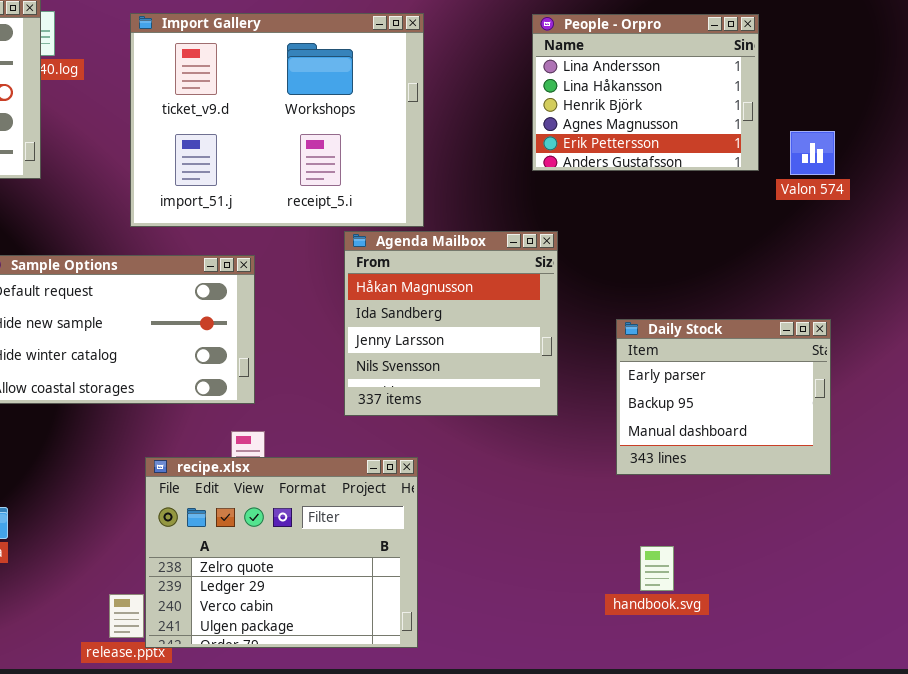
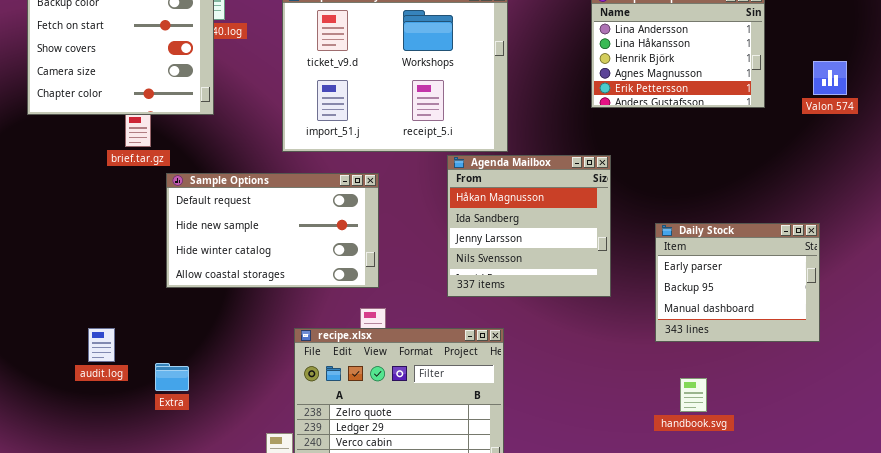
Valon 574: [790,131,835,175] -> [813,61,847,95], moved
handbook.svg: [640,546,674,591] -> [680,378,707,412], moved

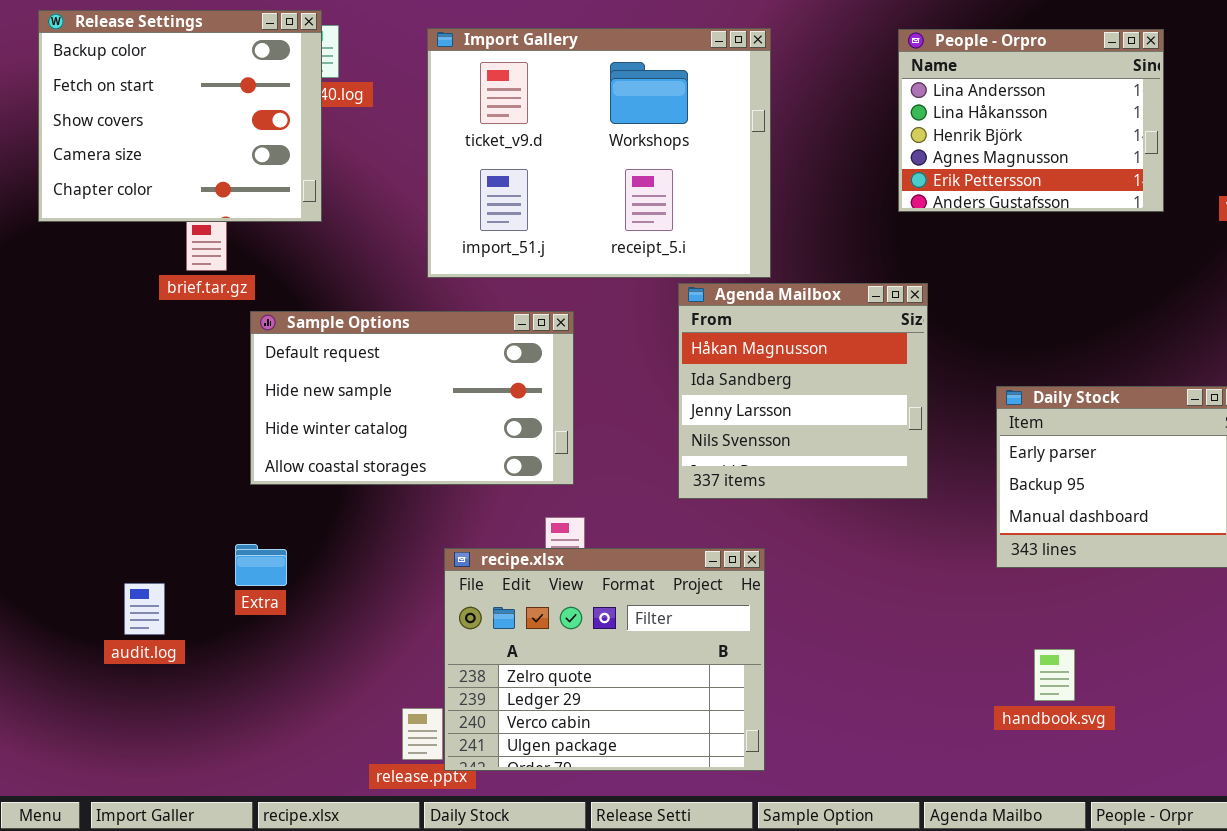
audit.log: [88,328,115,362] -> [124,583,165,635], moved
Extra: [155,363,189,391] -> [235,544,287,586], moved
handbook.svg: [680,378,707,412] -> [1034,649,1075,701], moved

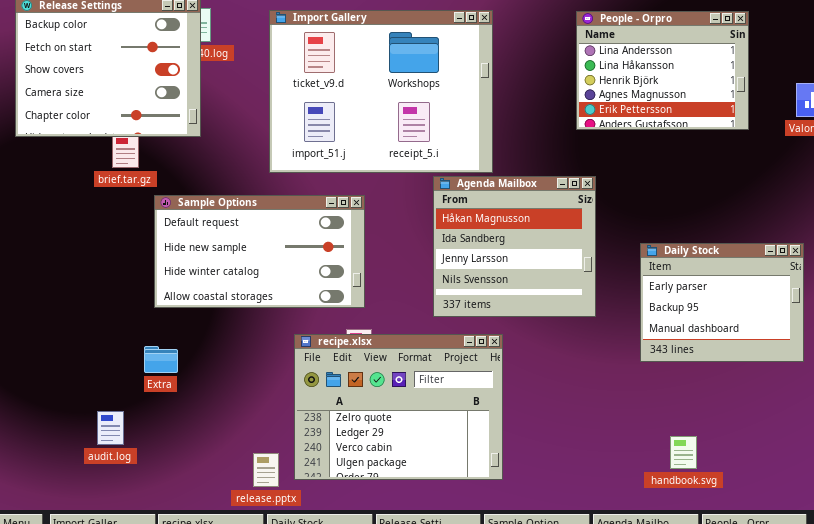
recipe.xlsx: [444,548,765,771] -> [294,334,503,480], moved
audit.log: [124,583,165,635] -> [97,411,124,445], moved
handbook.svg: [1034,649,1075,701] -> [670,436,697,469], moved

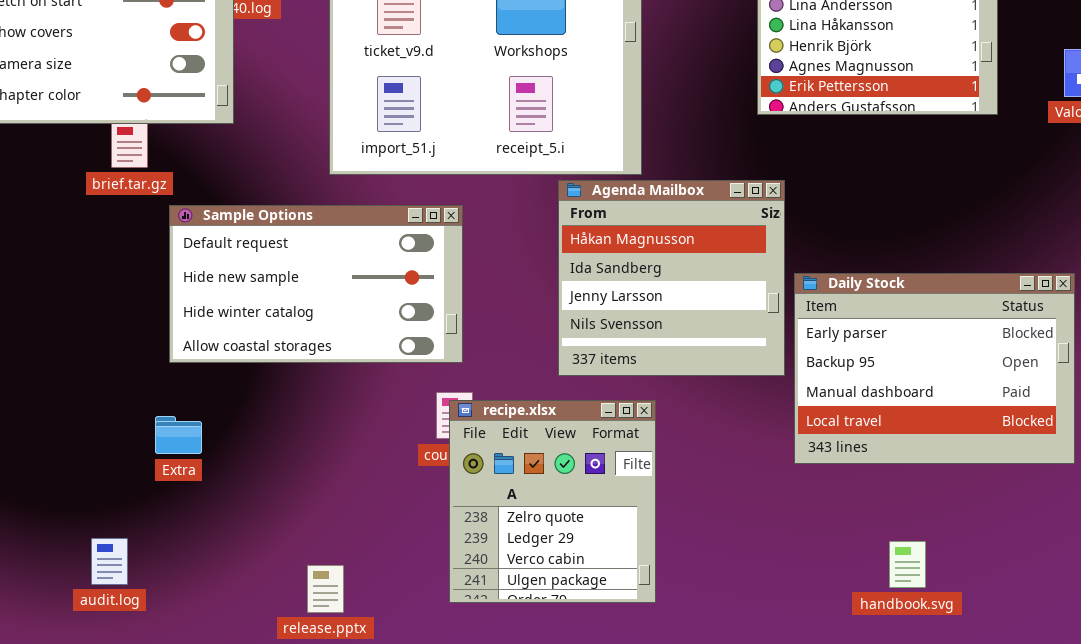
Daily Stock: [640,243,804,362] -> [794,273,1075,464], resized
recipe.xlsx: [294,334,503,480] -> [449,400,656,603], resized
audit.log: [97,411,124,445] -> [91,538,128,585], moved

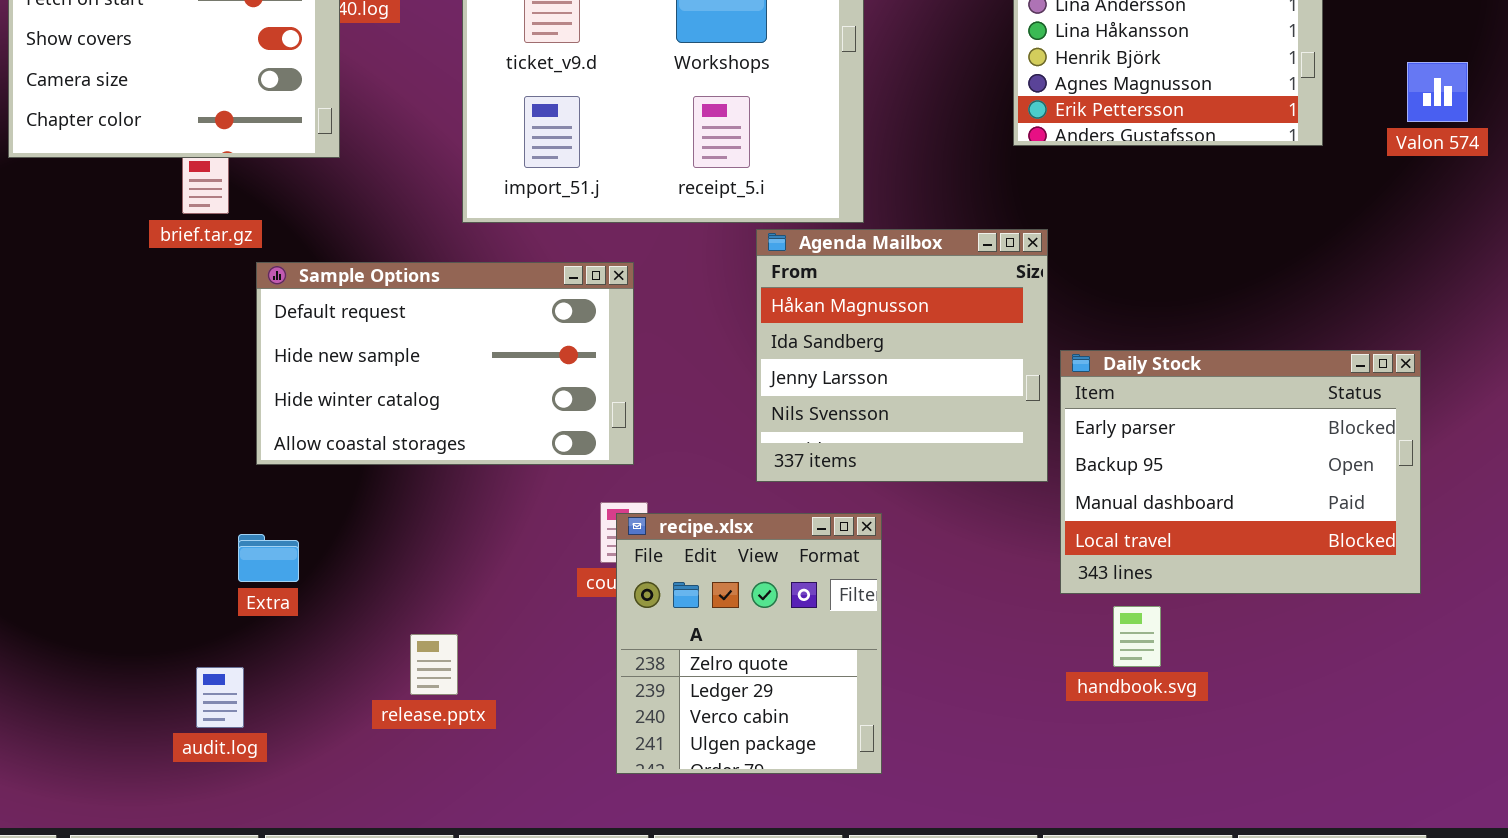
audit.log: [91,538,128,585] -> [196,667,244,728], moved
handbook.svg: [889,541,926,588] -> [1113,606,1161,667], moved
release.pptx: [307,565,344,613] -> [410,634,458,695], moved

